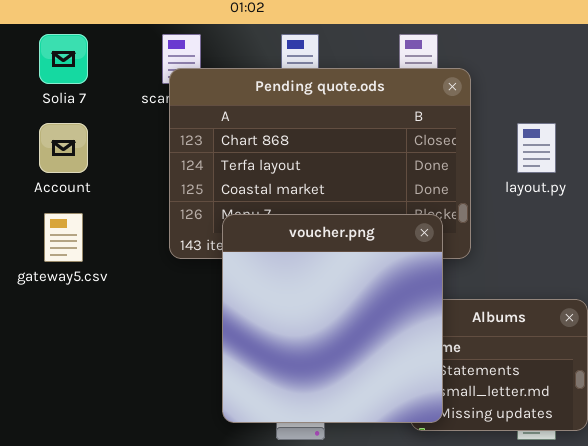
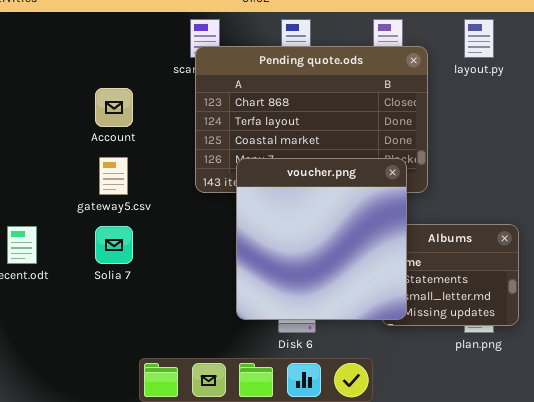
Solia 7: [39,34,88,84] -> [95,226,133,264], moved
layout.py: [517,123,556,173] -> [464,19,494,58], moved

